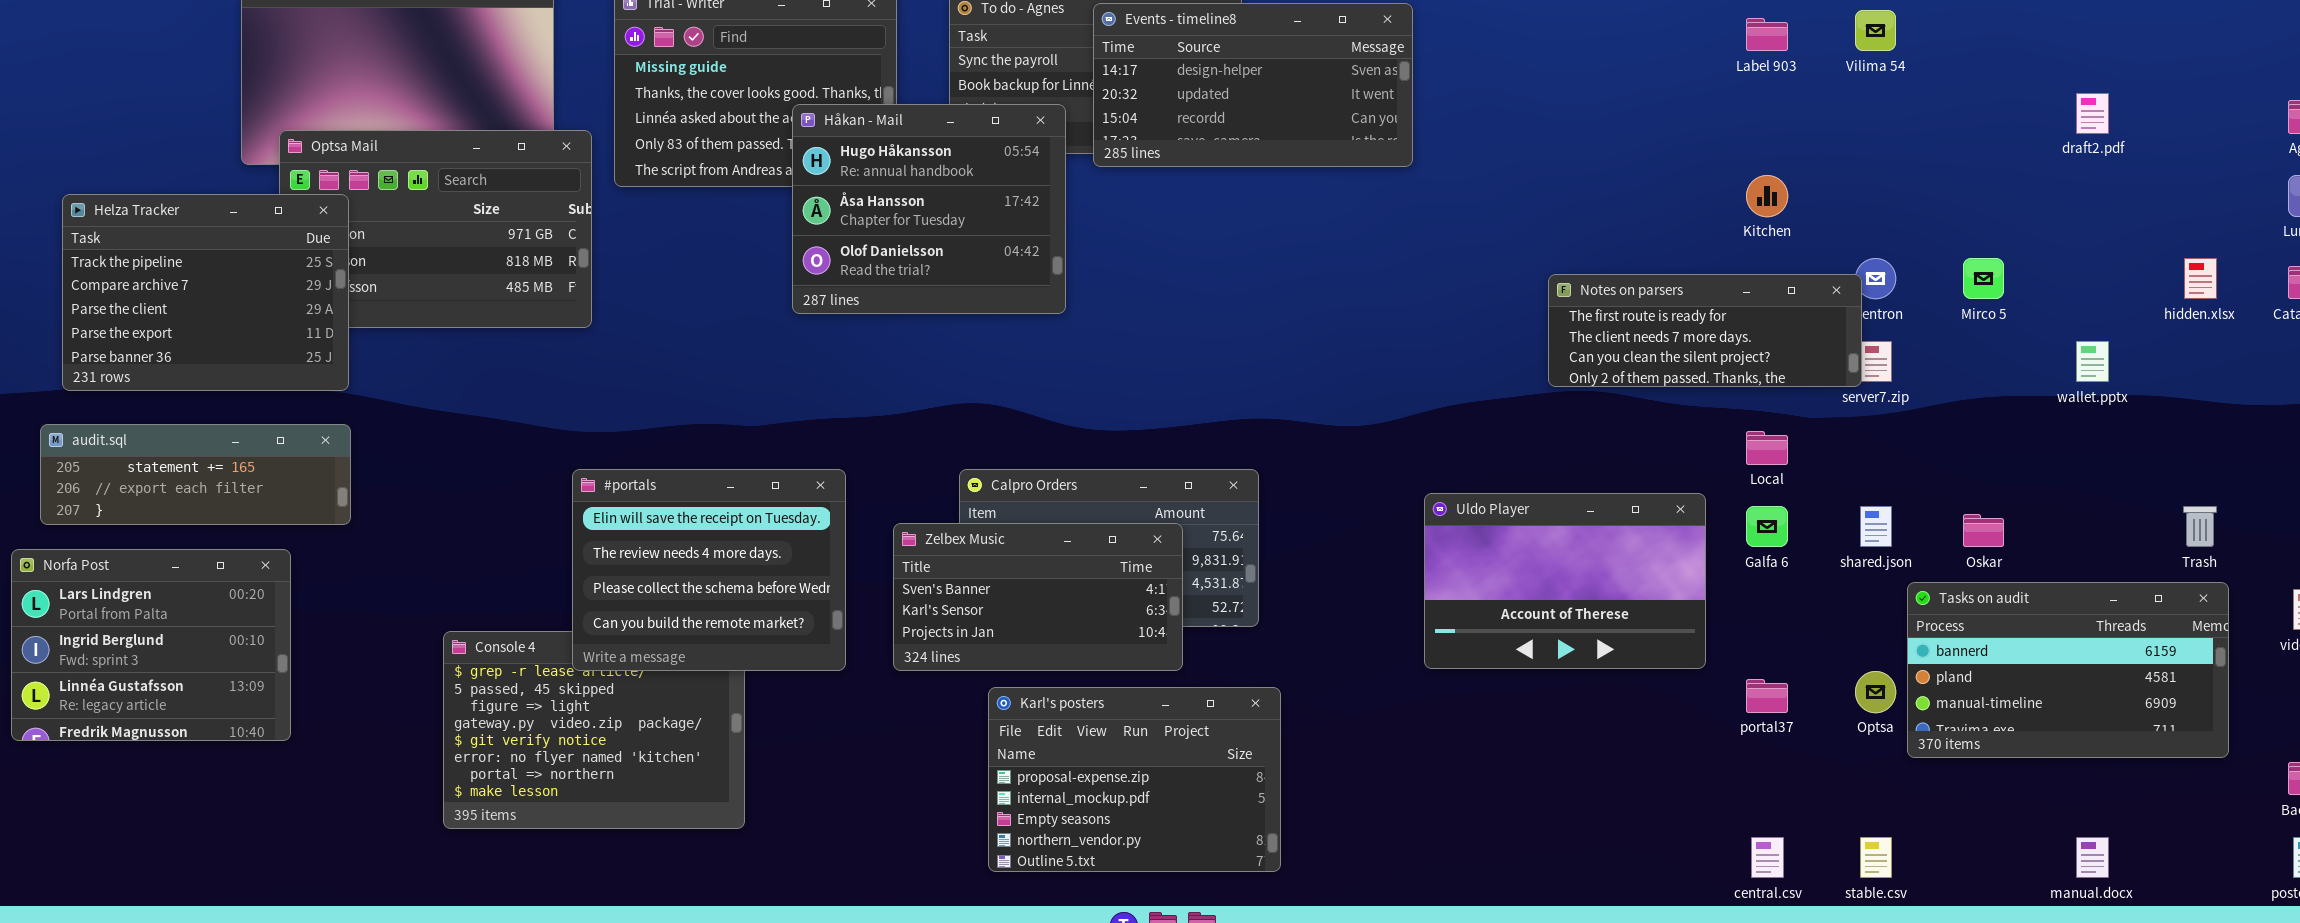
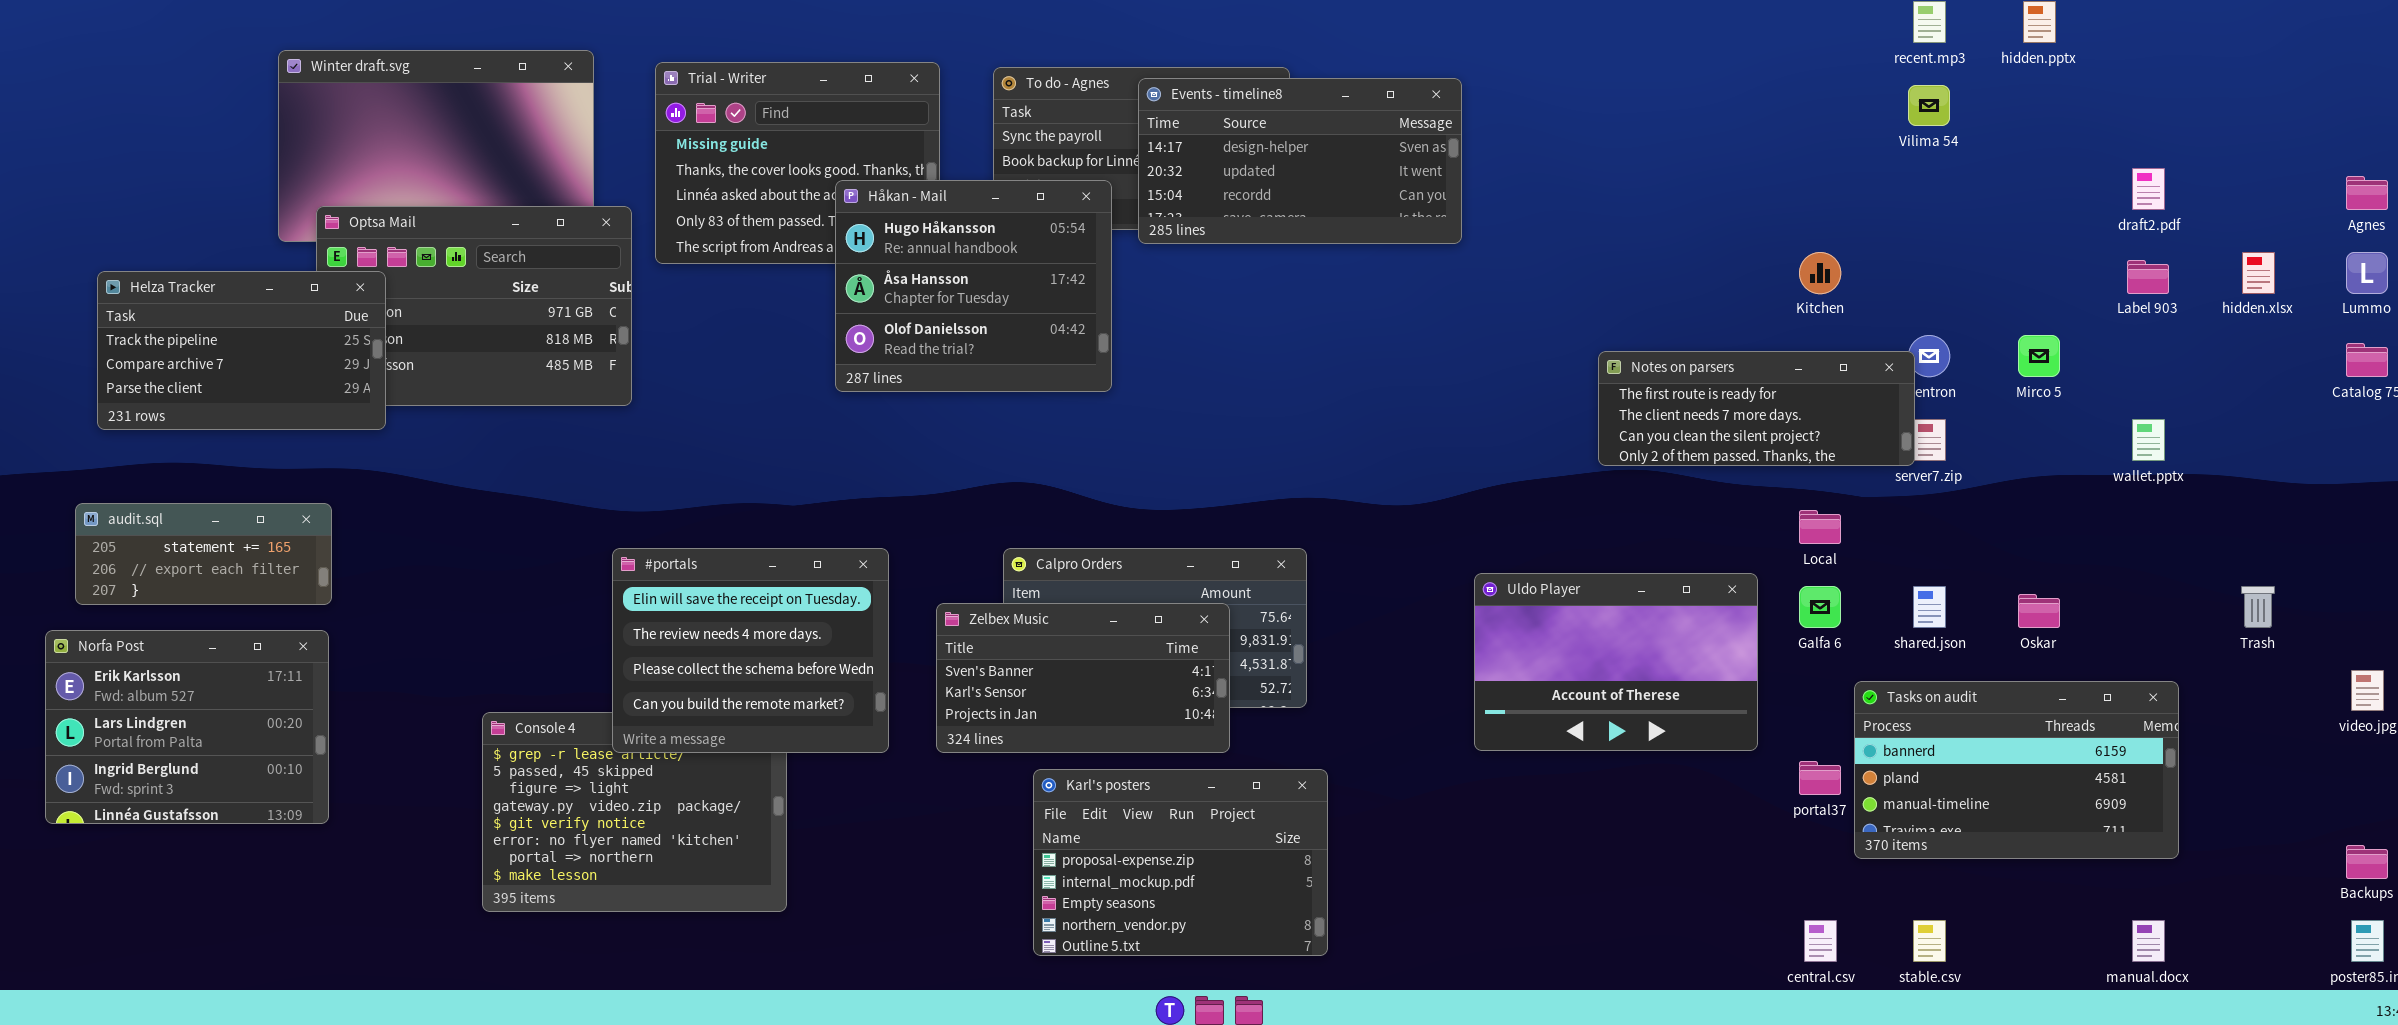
Label 903: [1746,18,1788,51] -> [2127,260,2169,294], moved
Helza Tracker: [62,194,349,391] -> [97,271,386,430], resized
hidden.xlsx: [2184,258,2217,299] -> [2242,252,2275,294], moved
audit.sql: [40,424,351,525] -> [75,503,332,605], resized
Norfa Post: [11,549,291,741] -> [45,630,329,824], scrolled up 1 row
Tasks on audit: [1907,582,2229,758] -> [1854,681,2179,859], moved

